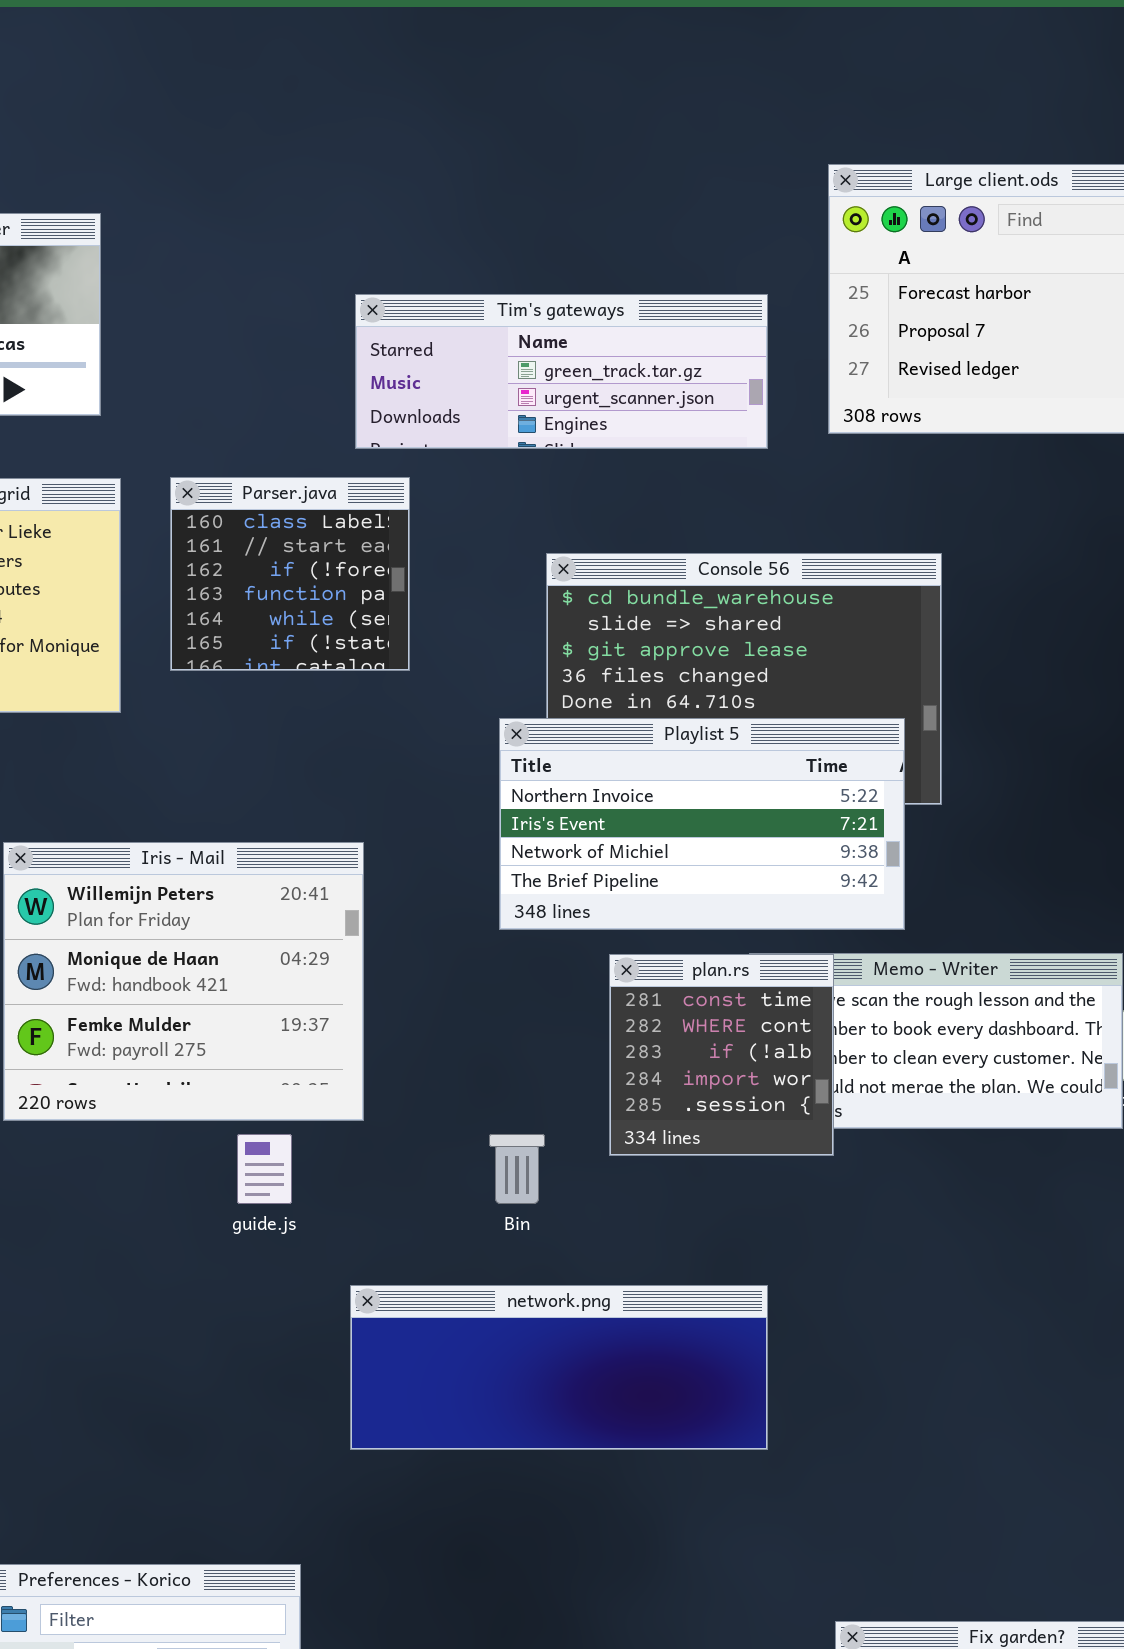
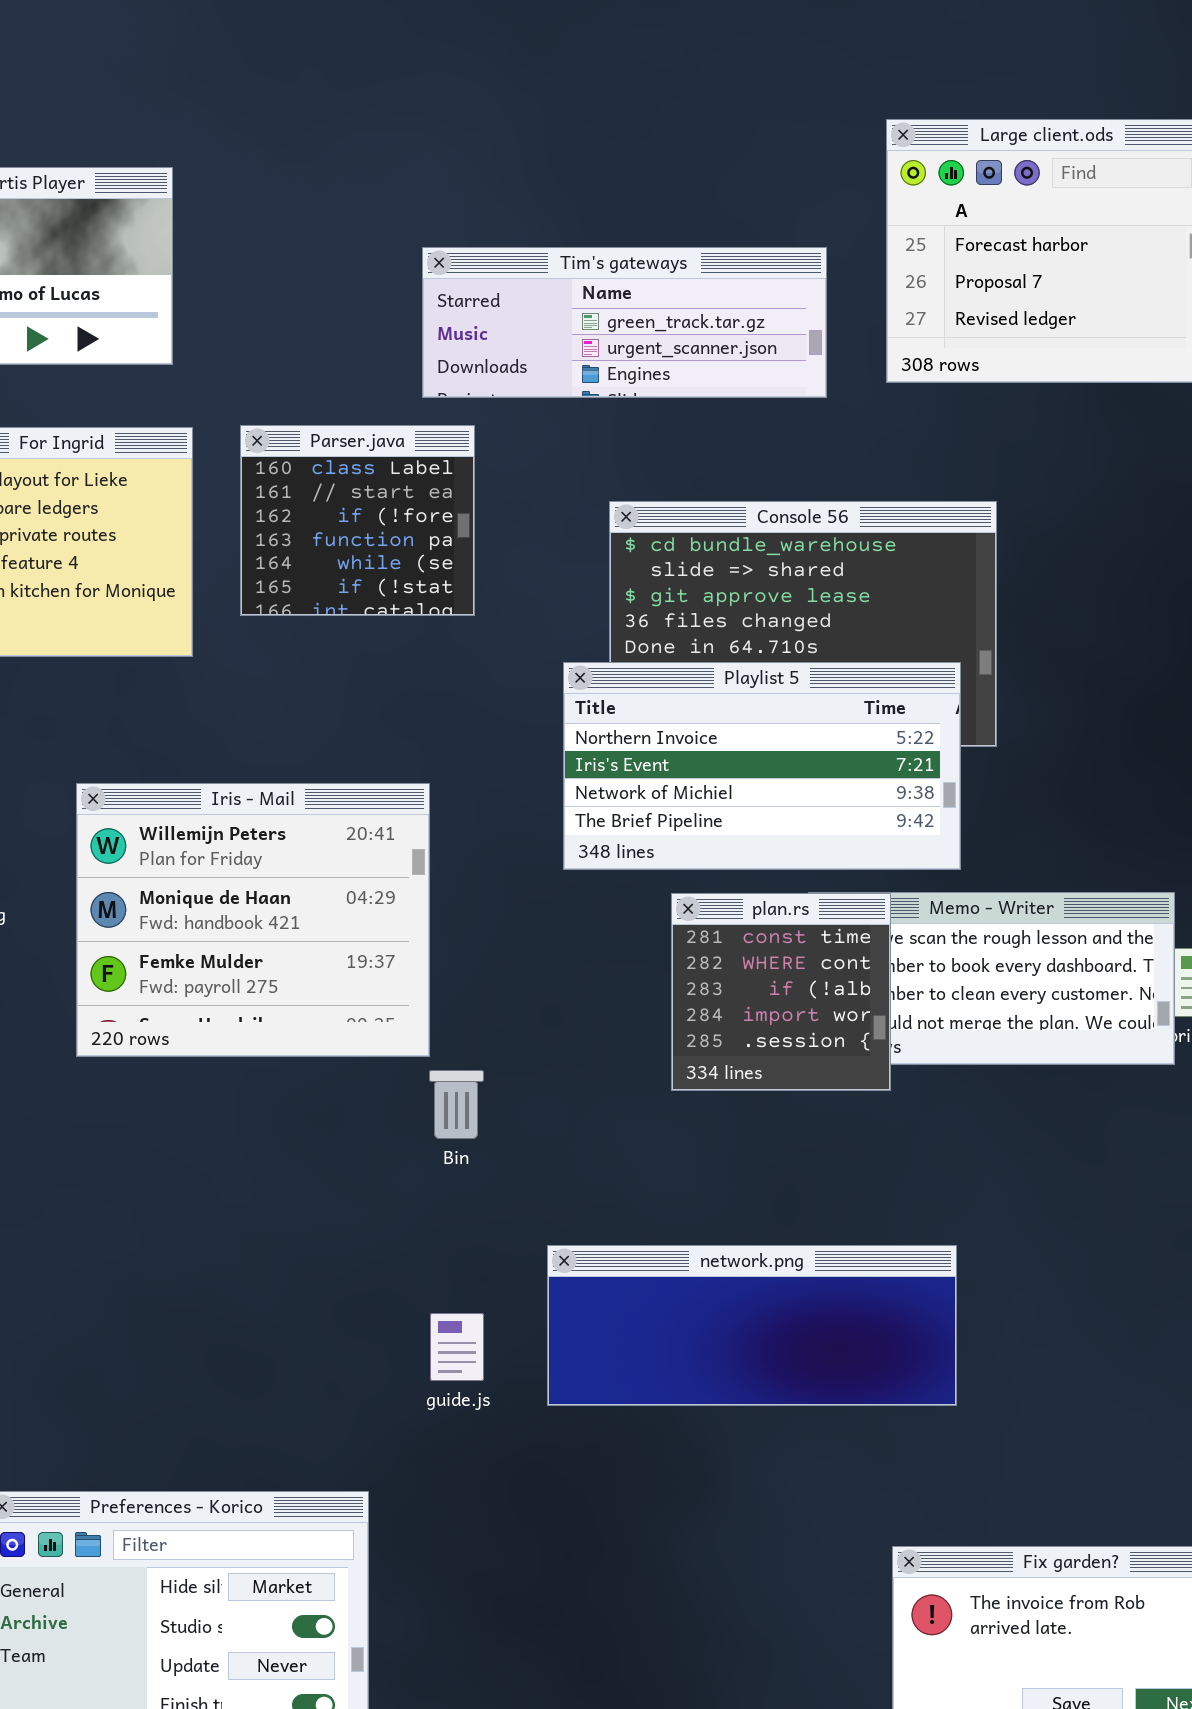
guide.js: [237,1134,292,1204] -> [430,1313,484,1381], moved
Bin: [489,1134,545,1204] -> [429,1070,484,1139], moved
network.png: [350,1285,768,1450] -> [547,1245,957,1406], moved

